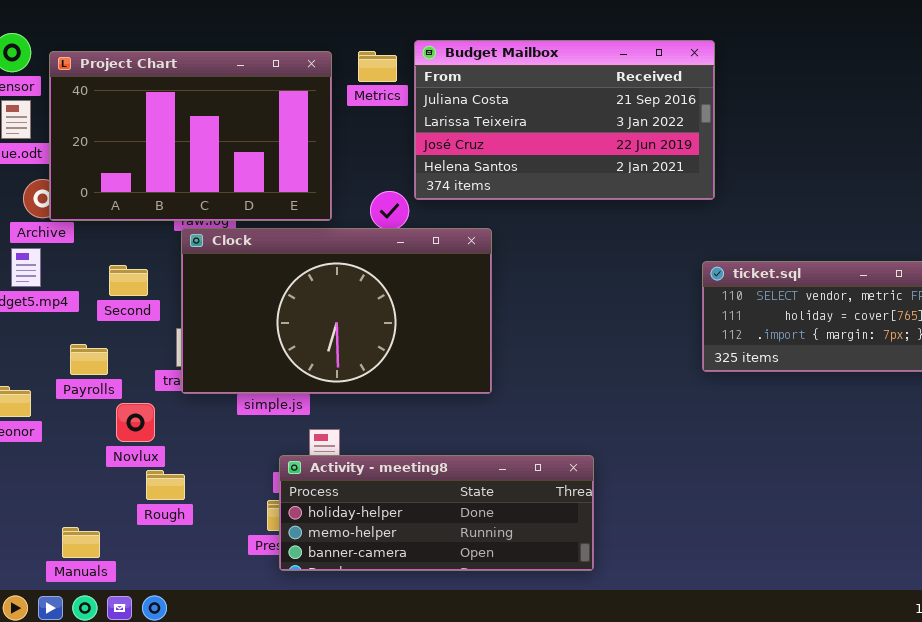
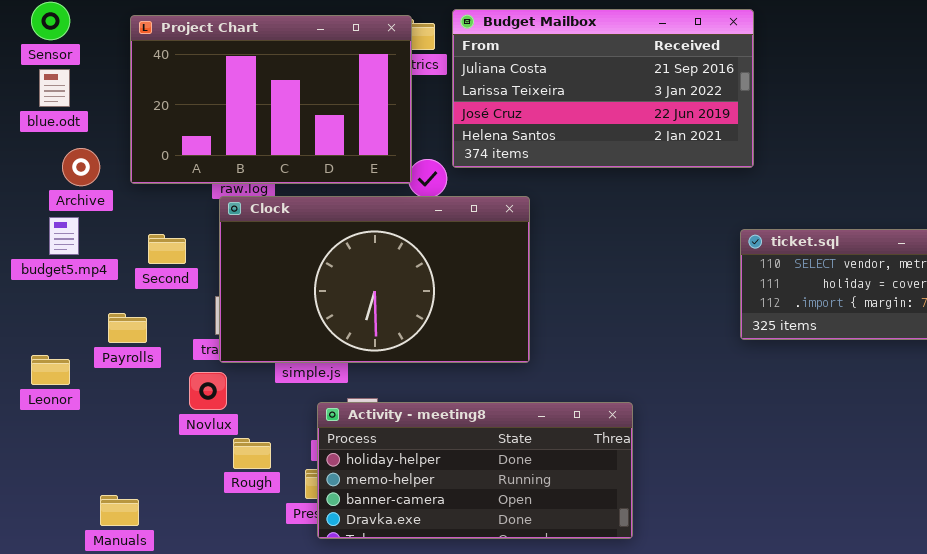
Project Chart: [49,51,332,221] -> [130,15,412,184], moved
Novlux: [116,403,155,442] -> [189,372,227,410], moved
Activity - meeting8: [279,455,594,571] -> [317,402,633,539], resized
Rough: [146,470,185,500] -> [233,438,271,469], moved

